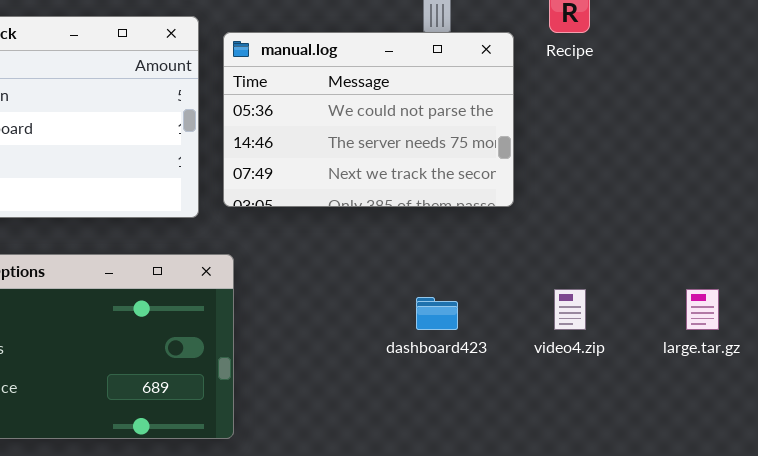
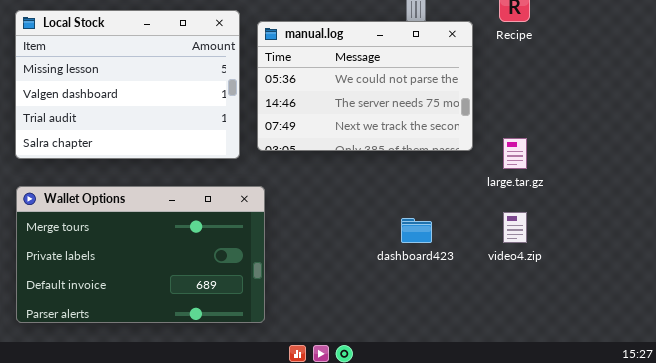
large.tar.gz: [686,289,719,330] -> [503,138,527,169], moved

